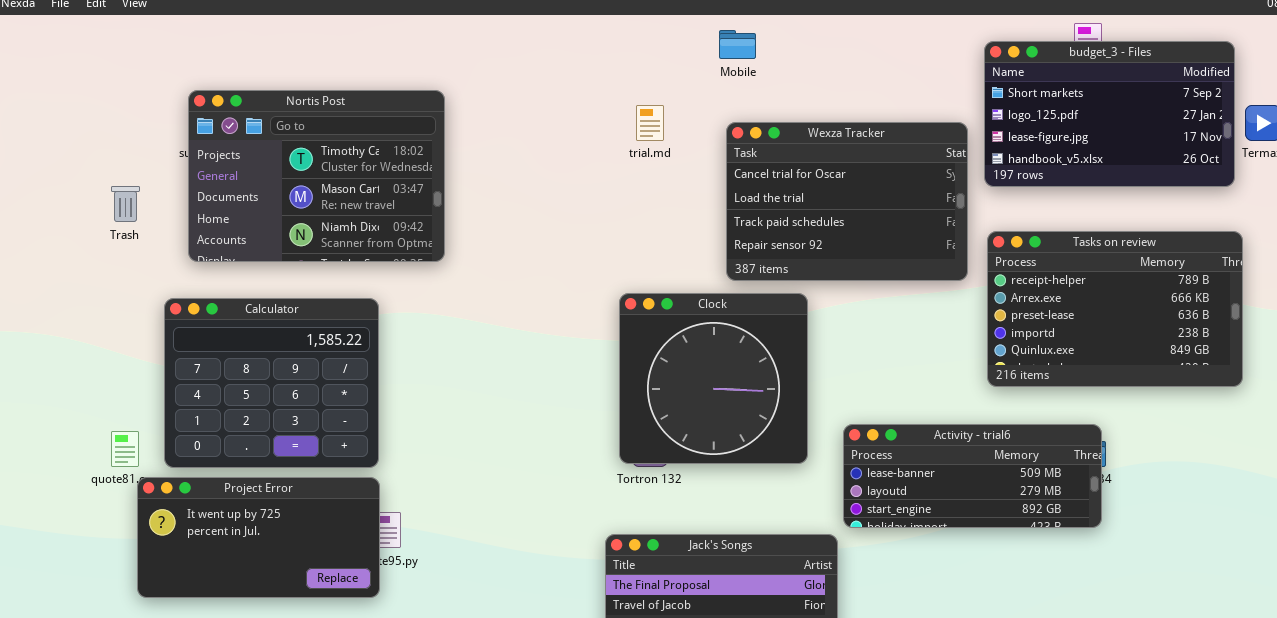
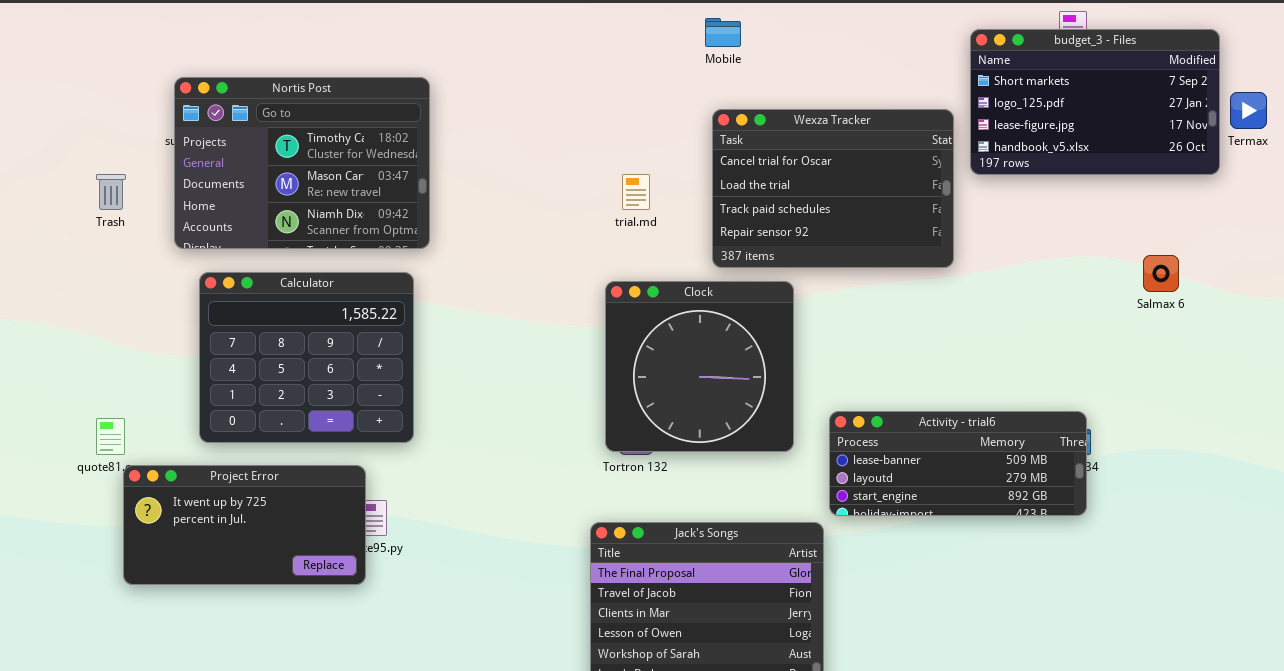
trial.md: [636,105,664,141] -> [622,174,650,210], moved
Tasks on review: [987,231,1243,387] -> none, closed
Calculator: [164,298,379,468] -> [199,272,414,443], moved

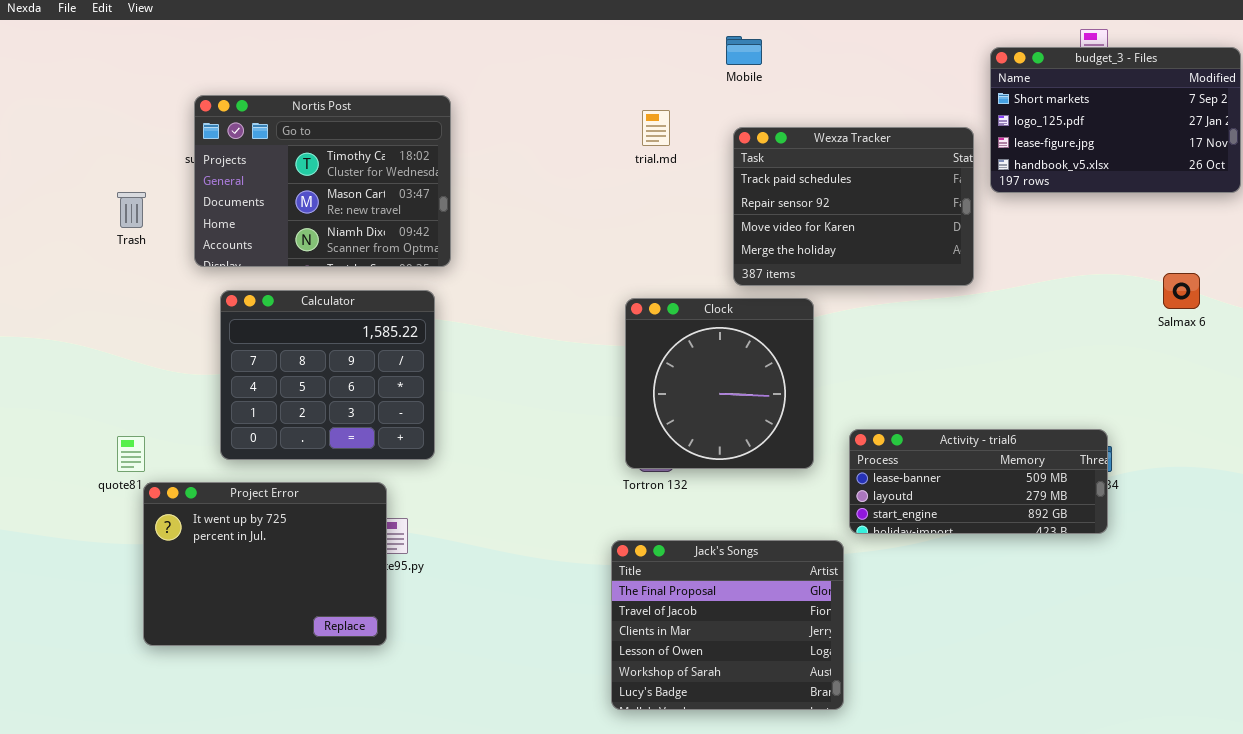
Wexza Tracker: [712,109,954,268] -> [733,127,974,286], scrolled down 2 rows
trial.md: [622,174,650,210] -> [642,110,670,146], moved
Project Error: [123,465,366,585] -> [143,482,387,646], resized

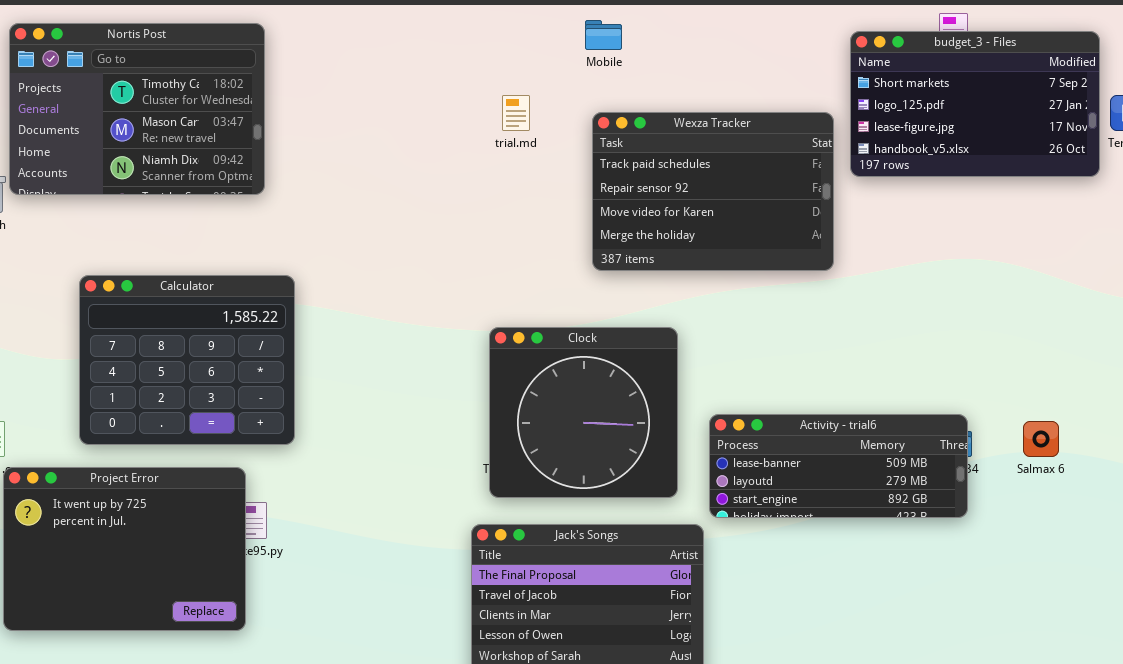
Nortis Post: [194,95,451,267] -> [9,23,265,195], moved
Salmax 6: [1163,273,1200,309] -> [1023,421,1059,457], moved
Clock: [625,298,814,469] -> [489,327,678,498], moved

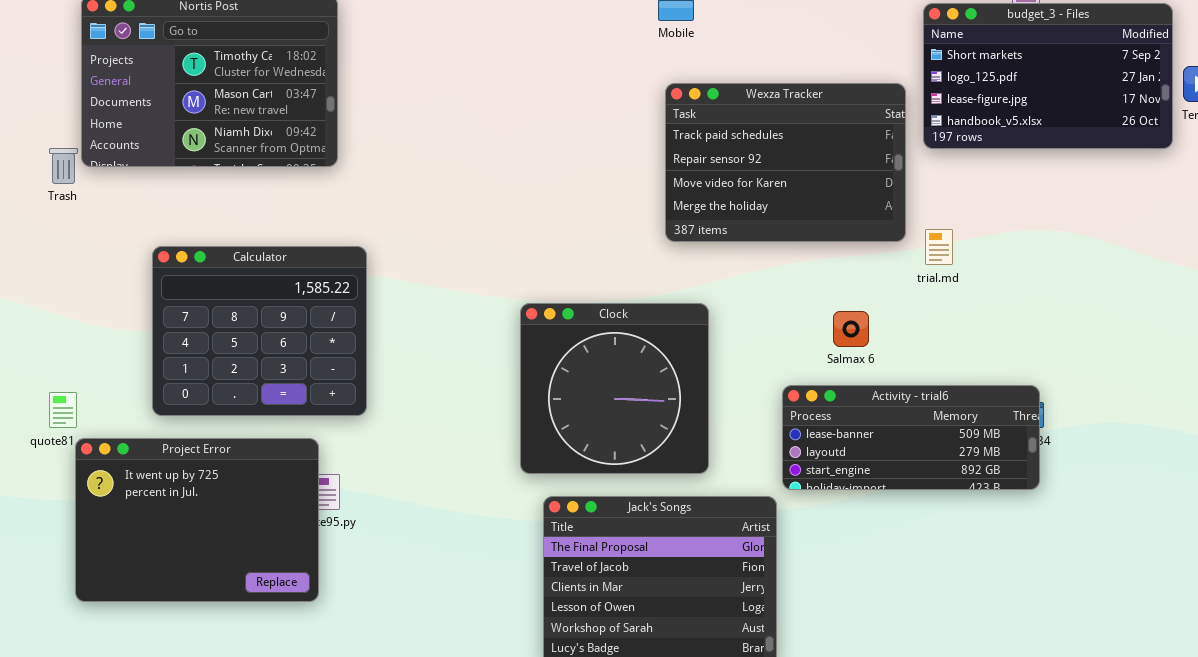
trial.md: [502,95,530,131] -> [925,229,953,265], moved
Clock: [489,327,678,498] -> [520,303,709,474], moved
Salmax 6: [1023,421,1059,457] -> [833,311,869,347], moved

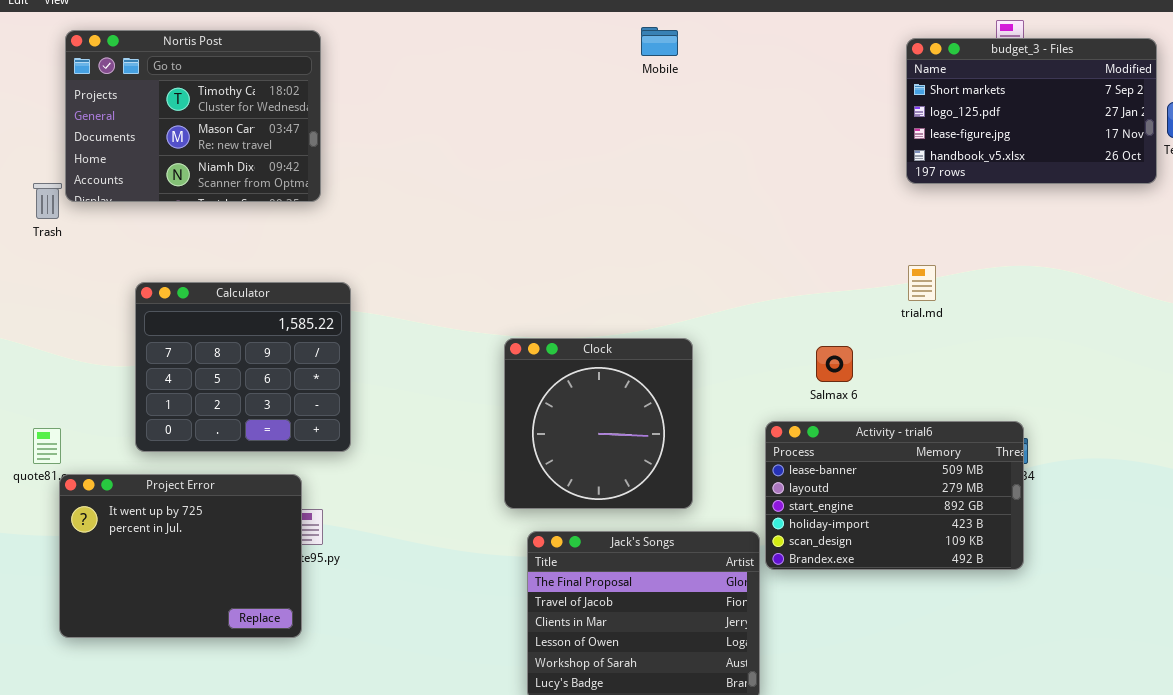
Wexza Tracker: [665,83,906,242] -> none, closed
Activity - trial6: [782,385,1040,490] -> [765,421,1024,570], resized

